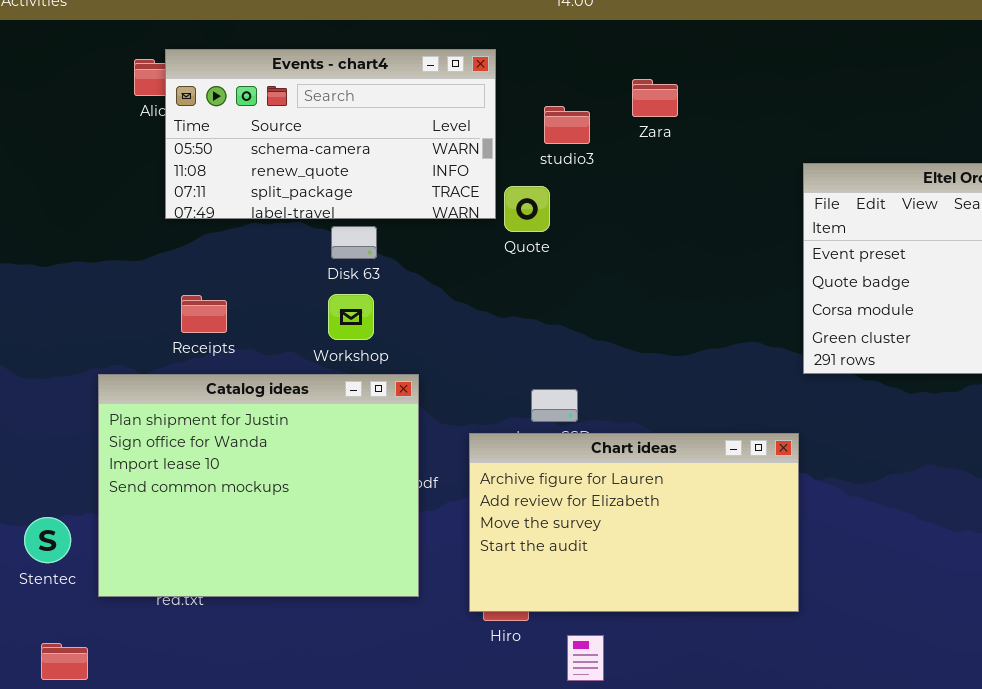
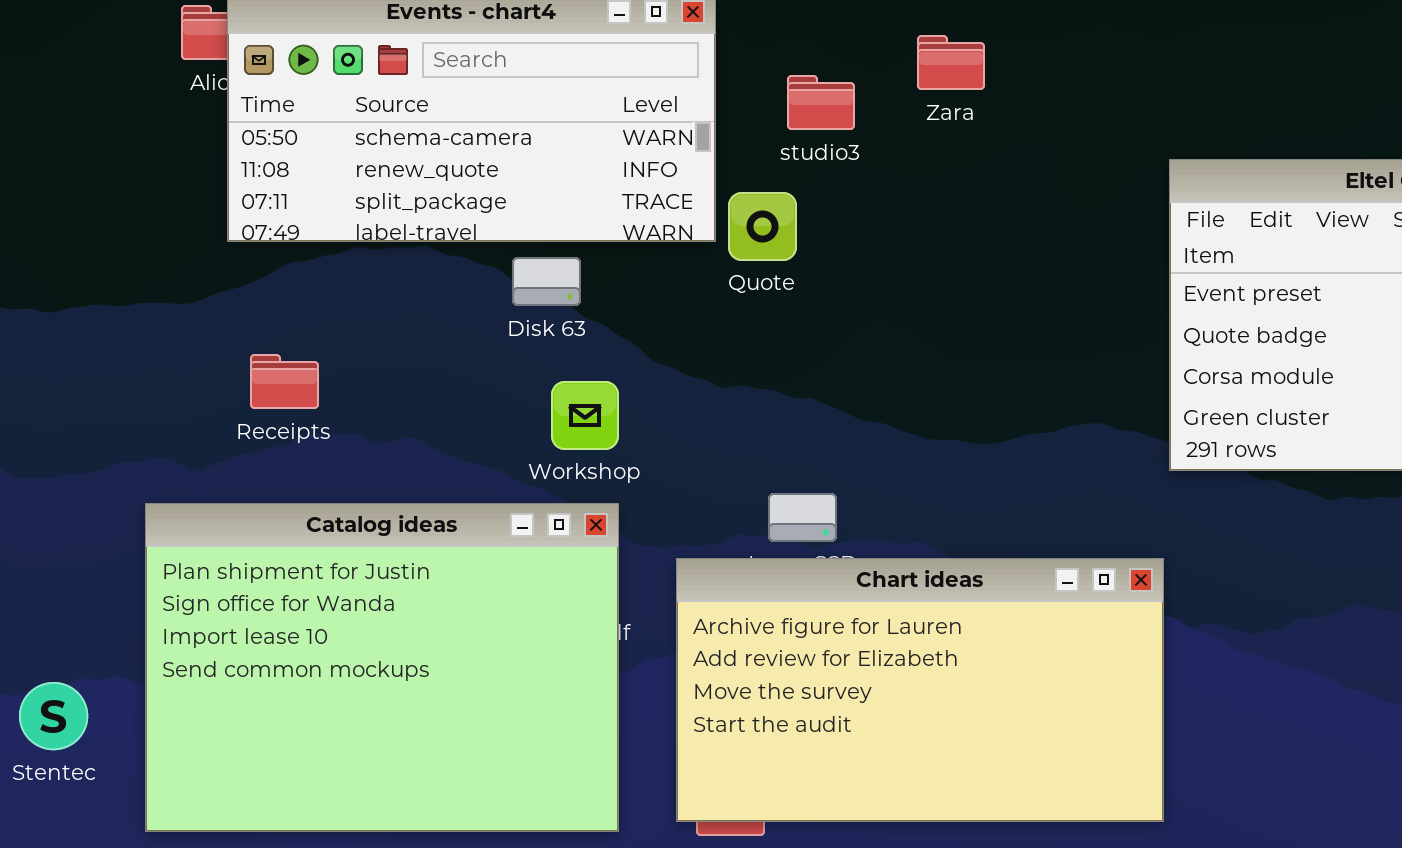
Disk 63: [331,226,377,259] -> [512,257,581,306], moved
Workshop: [328,294,374,340] -> [551,381,619,450], moved
Catalog ideas: [98,374,419,597] -> [145,503,619,832], moved

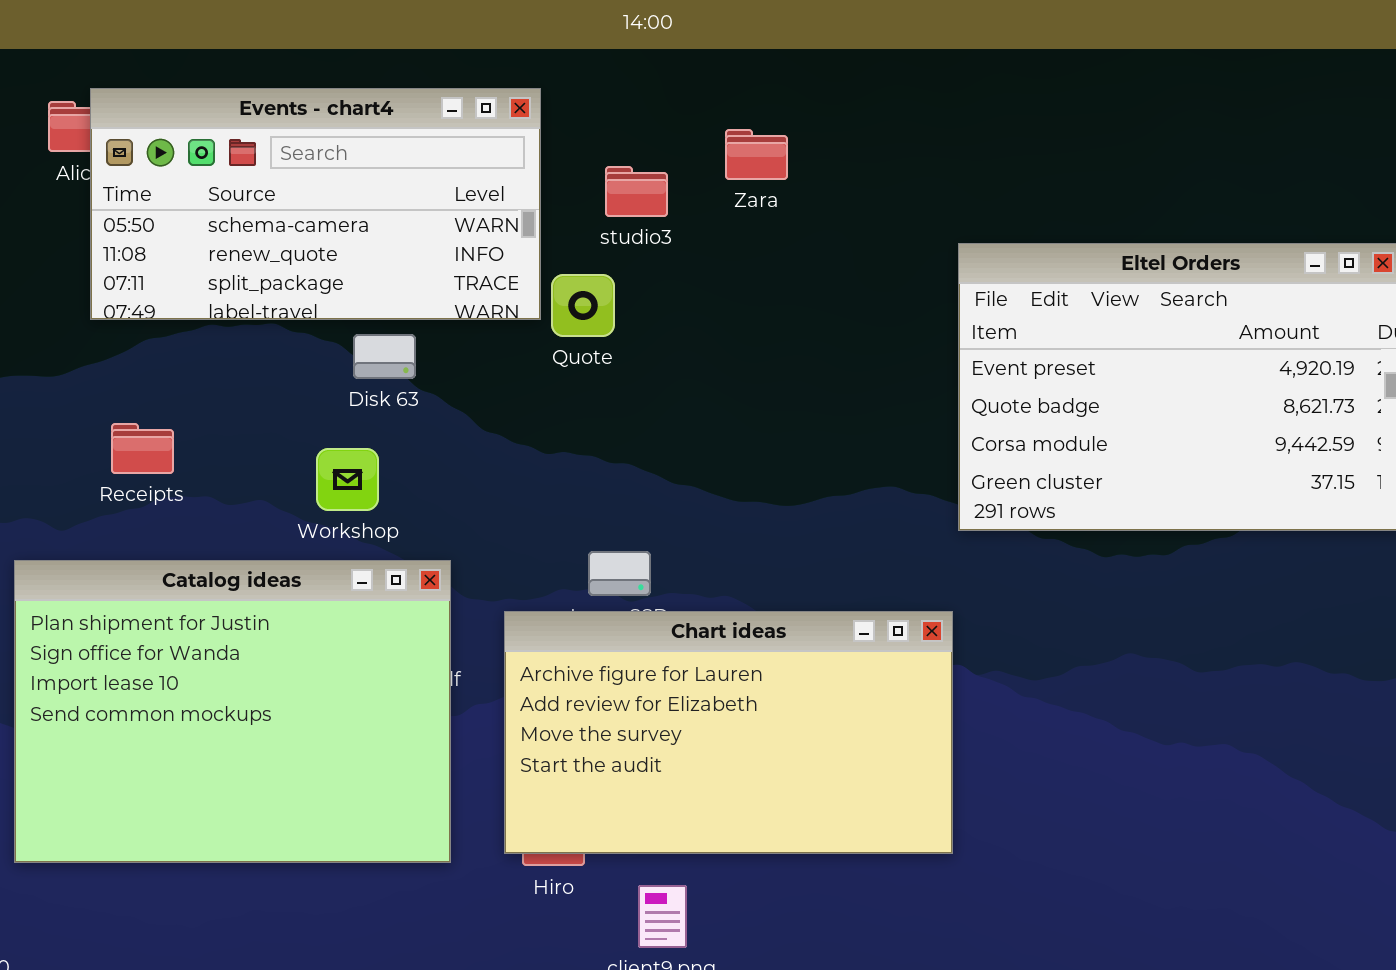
Workshop: [551,381,619,450] -> [316,448,379,511], moved

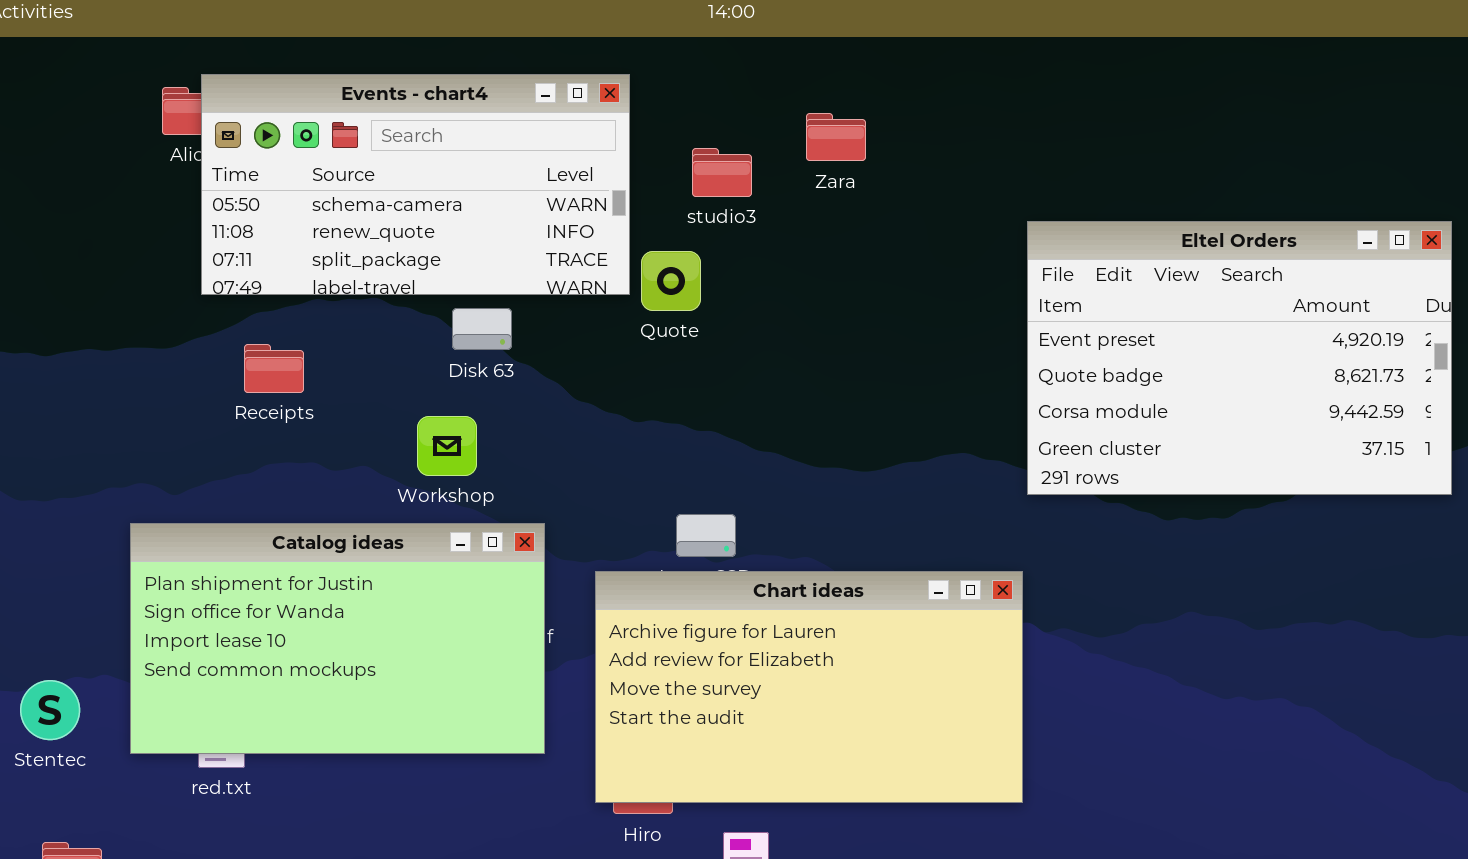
Receipts: [111,423,174,474] -> [244,344,304,393], moved
Catalog ideas: [14,560,451,863] -> [130,523,545,754], resized

